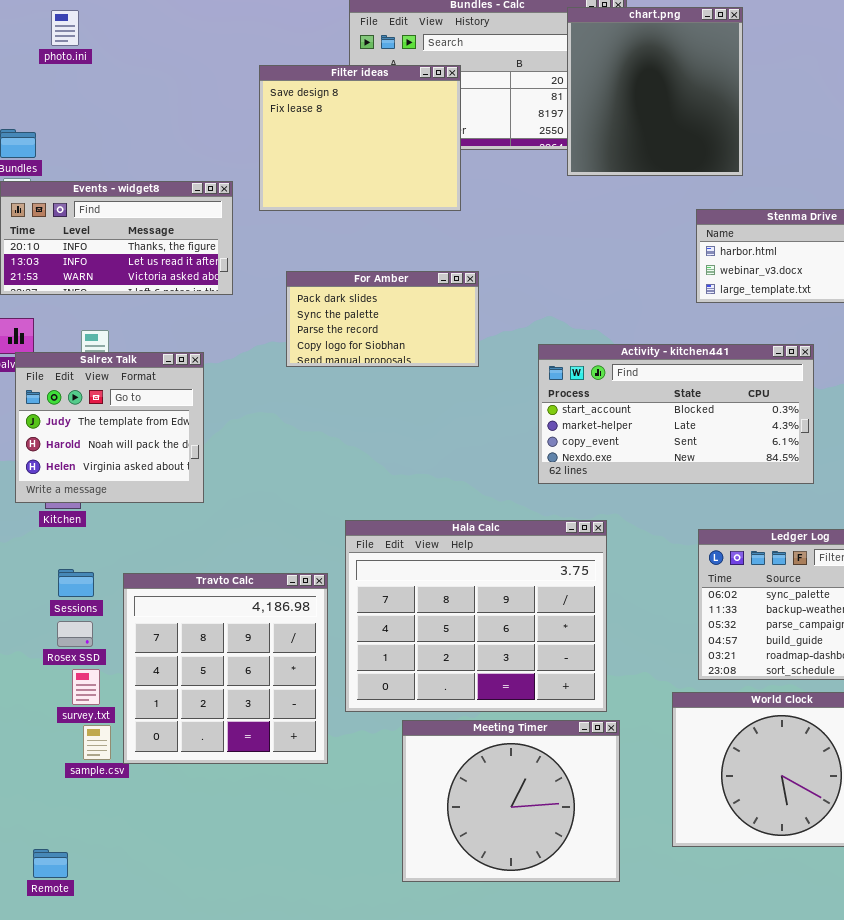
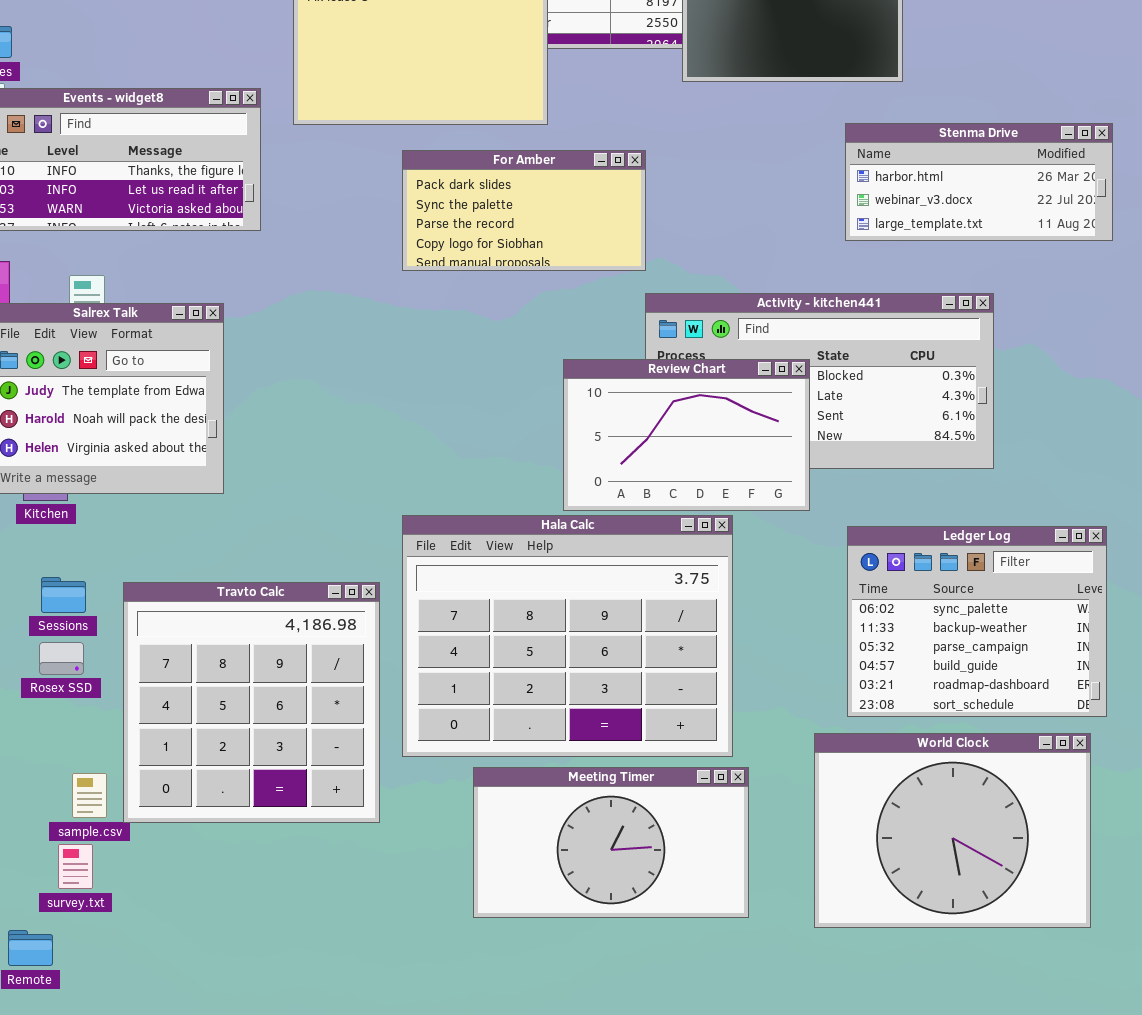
For Amber: [286,271,479,367] -> [402,150,646,271], moved
Review Chart: none -> [563,359,810,511], opened
survey.txt: [72,669,100,705] -> [58,844,93,889], moved
Meeting Timer: [402,720,620,882] -> [473,767,749,918], resized

